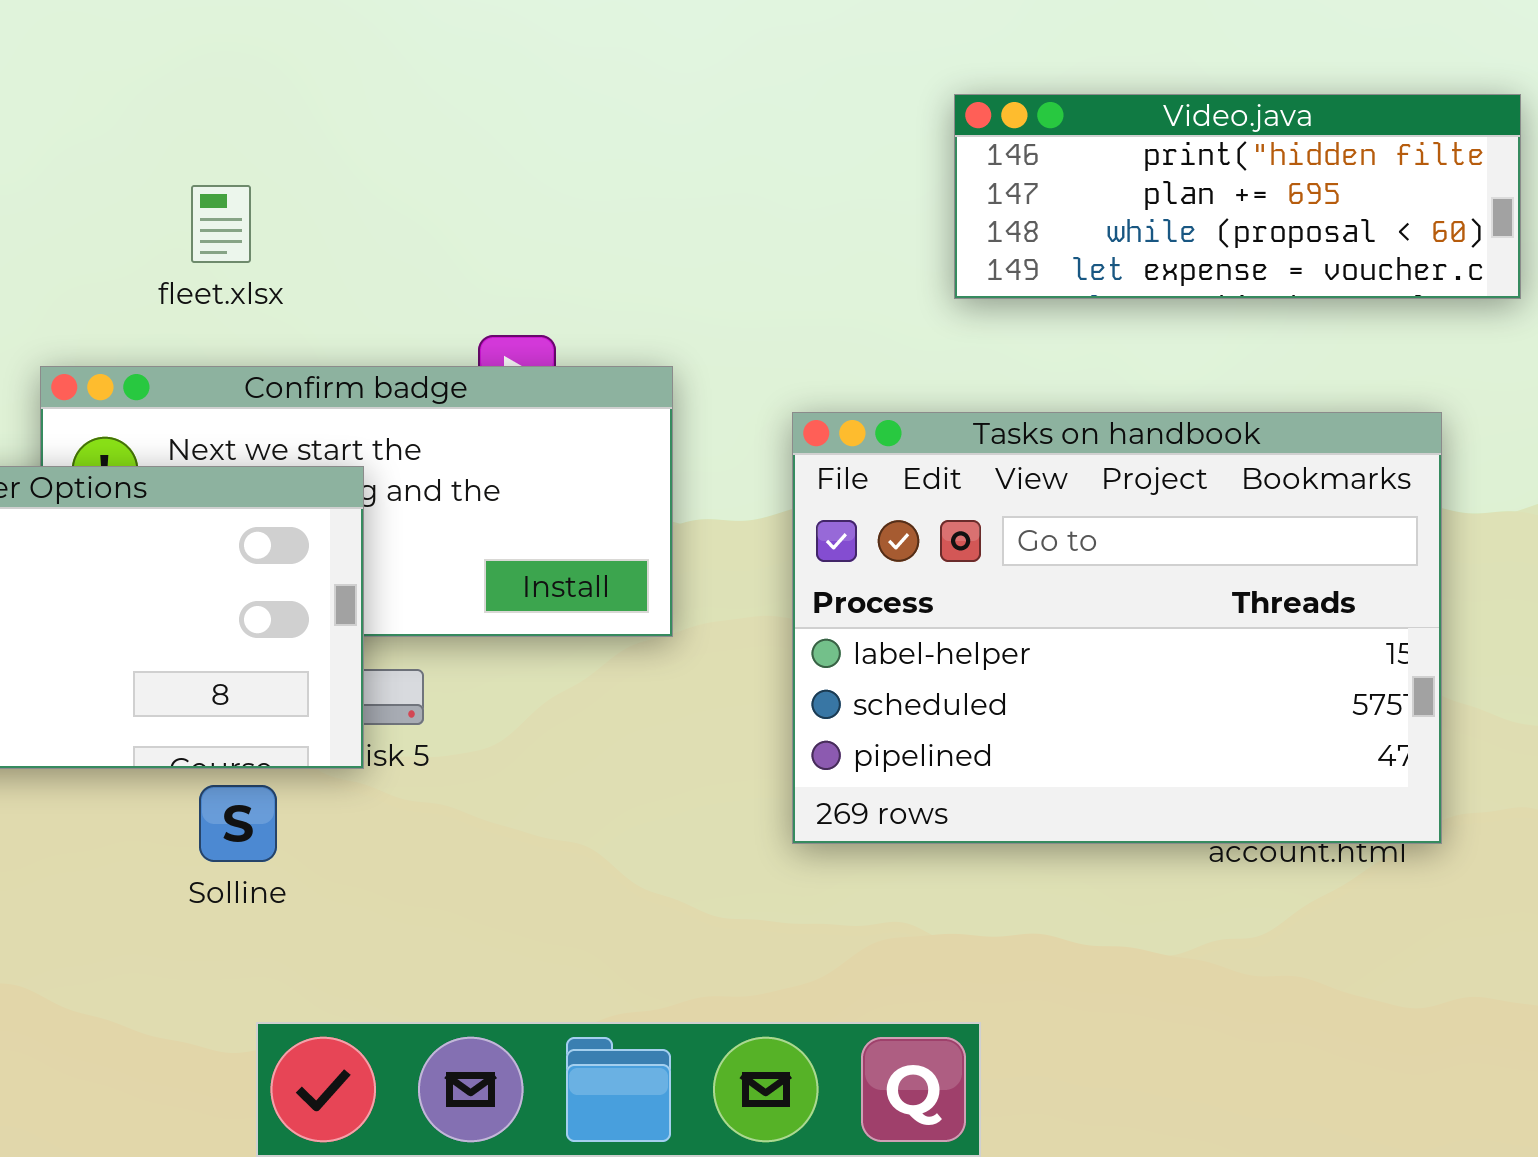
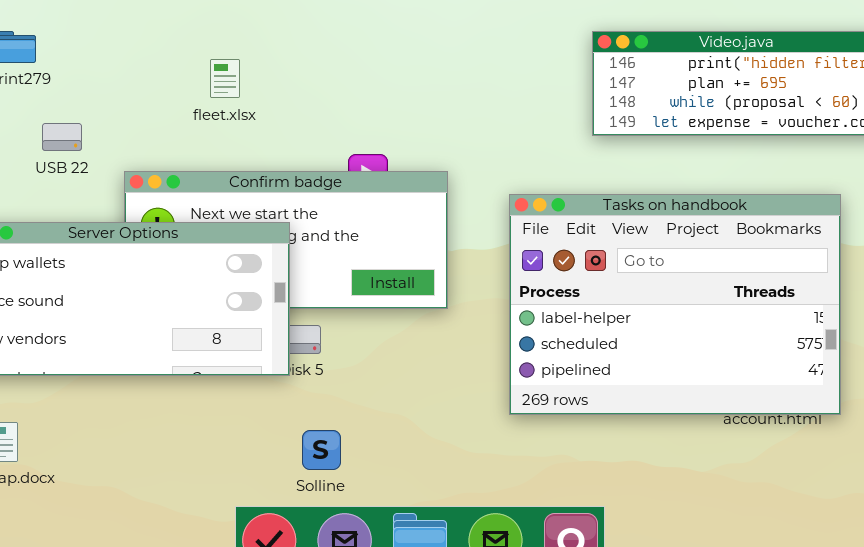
fleet.xlsx: [191,185,251,263] -> [210,59,240,98], moved
Solline: [199,785,277,862] -> [302,430,341,470], moved

